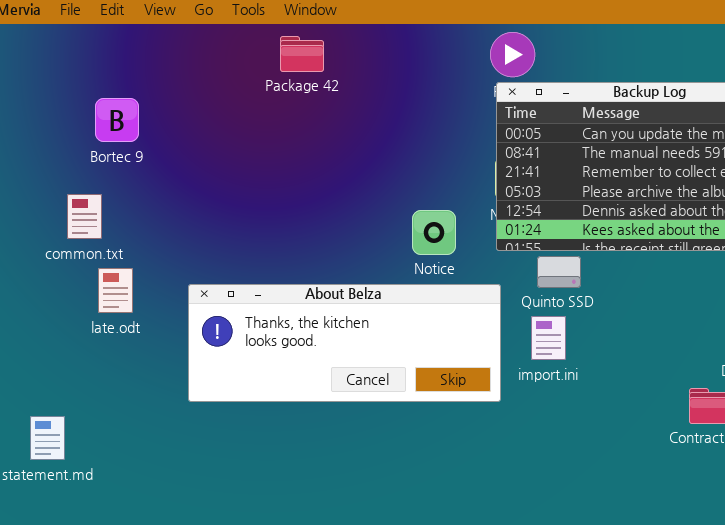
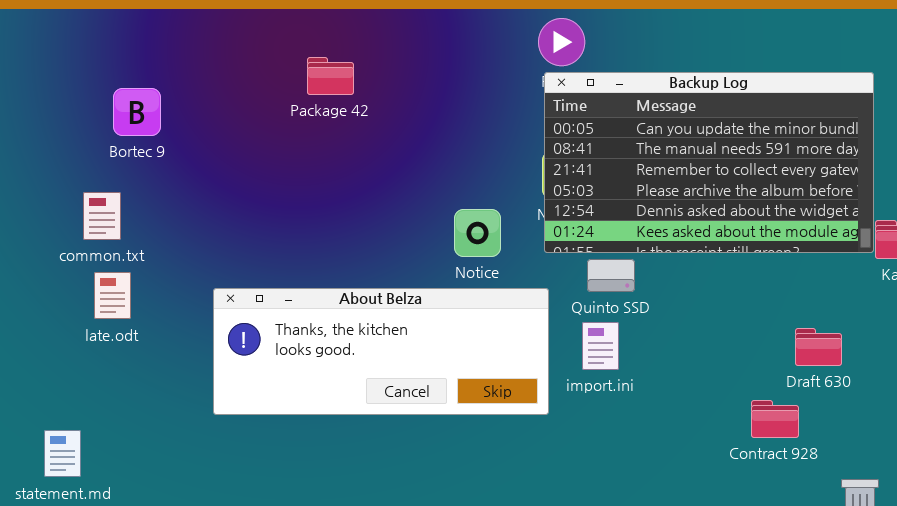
Package 42: [280,36,324,72] -> [307,57,354,95], moved
late.odt: [98,268,133,313] -> [94,272,131,319], moved

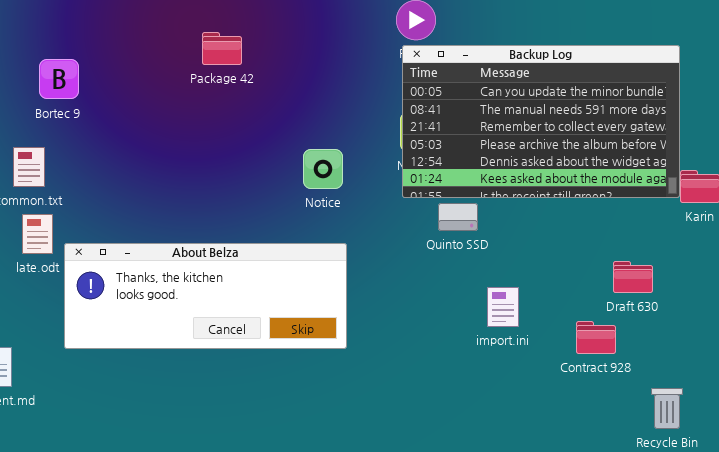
Notice: [454,209,501,257] -> [303,149,343,189], moved
About Belza: [213,288,549,415] -> [64,243,347,349], moved
import.ini: [582,322,619,370] -> [487,287,519,327], moved

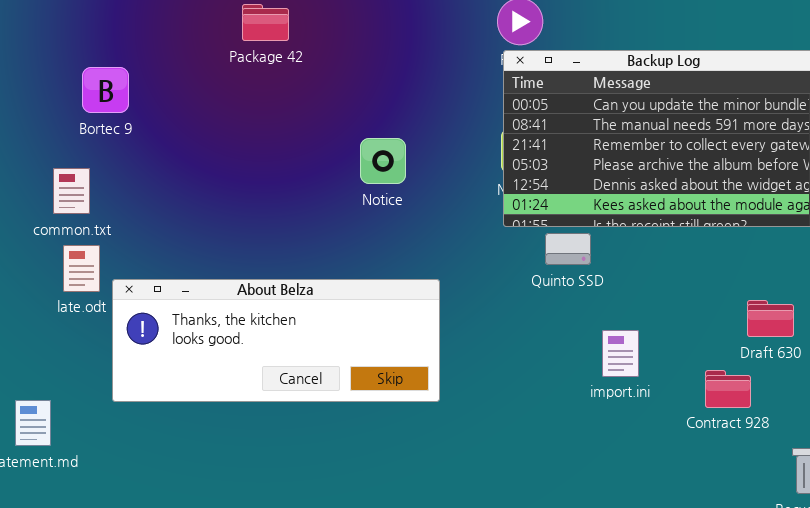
Package 42: [202,32,242,65] -> [242,4,289,41], moved
Notice: [303,149,343,189] -> [360,138,406,184], moved

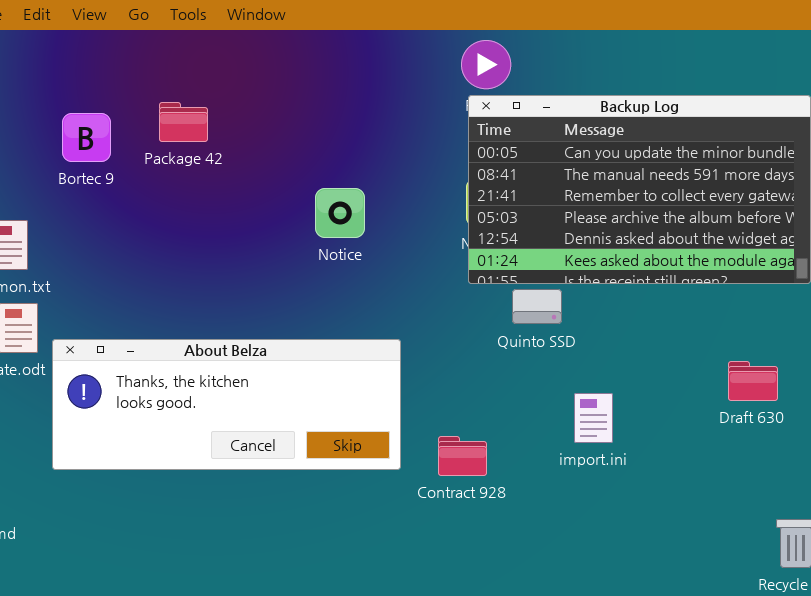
Package 42: [242,4,289,41] -> [159,102,208,142], moved
Bortec 9: [82,67,129,113] -> [62,113,111,162], moved
Contract 928: [705,370,751,408] -> [438,436,487,476], moved

